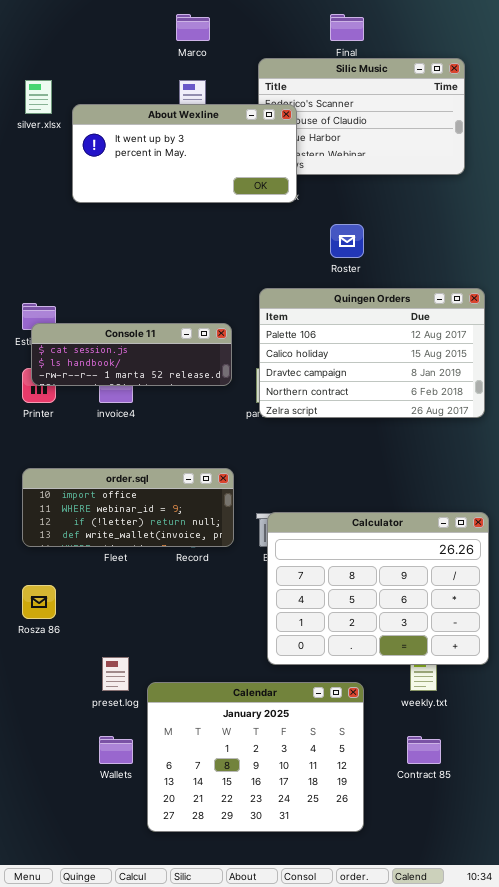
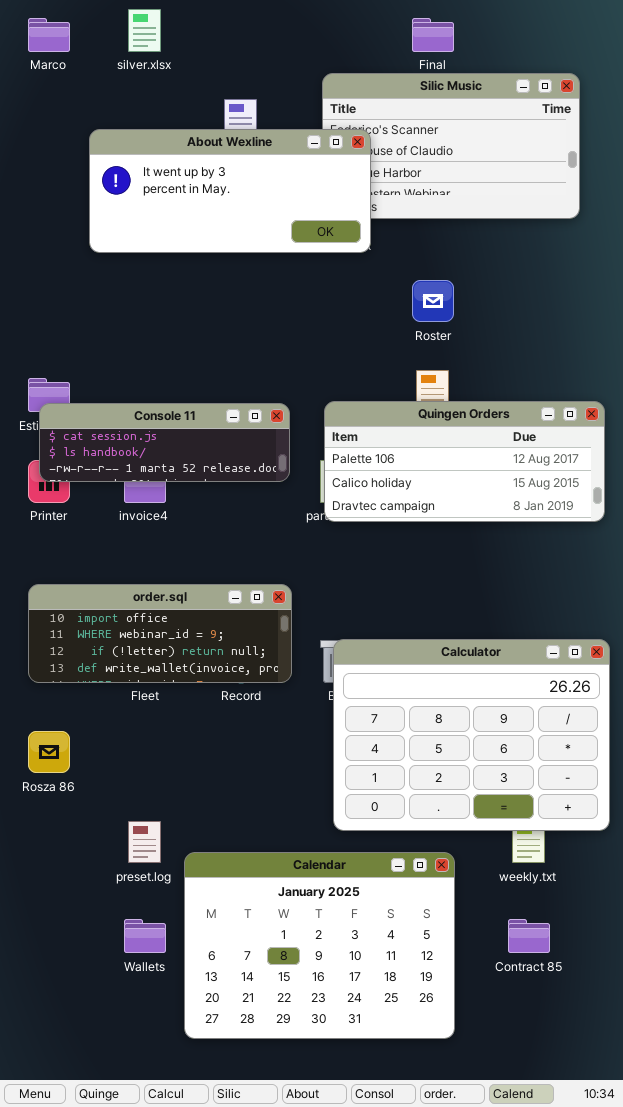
Marco: [176,14,210,41] -> [28,18,70,52], moved
silver.xlsx: [25,80,52,114] -> [128,9,161,52], moved
Quingen Orders: [259,288,485,418] -> [324,401,605,522], resized

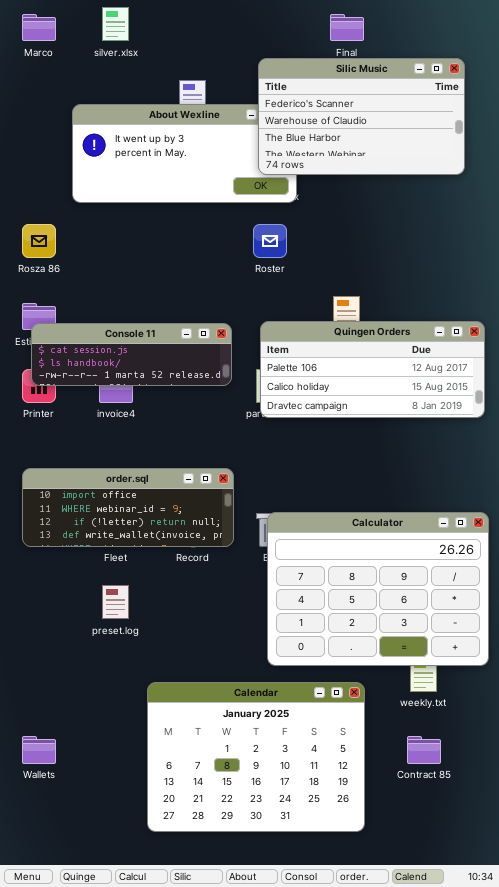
Silic Music: [322,73,580,219] -> [258,58,465,175], raised
Roster: [412,280,454,322] -> [253,224,287,258], moved
Rosza 86: [28,731,70,773] -> [22,224,56,258], moved
preset.log: [128,821,161,863] -> [102,585,129,619], moved
Wallets: [124,919,166,953] -> [22,736,56,764], moved

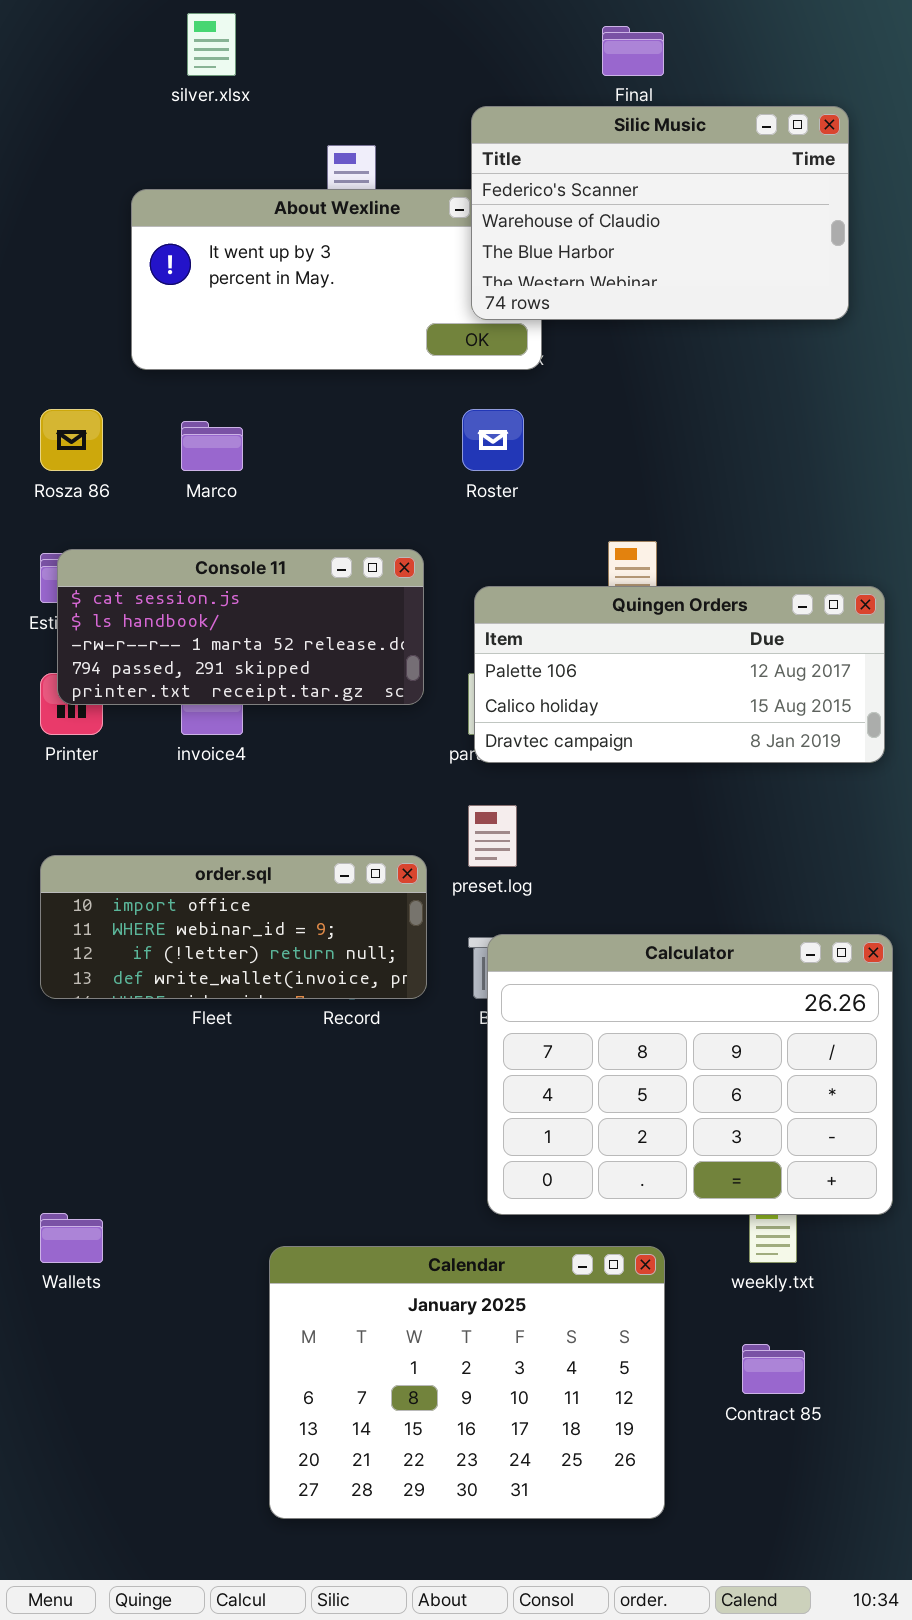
Marco: [22,14,56,41] -> [181,421,243,471], moved
Console 11: [31,323,232,386] -> [57,549,424,705], resized
preset.log: [102,585,129,619] -> [468,805,517,867], moved
Wallets: [22,736,56,764] -> [40,1213,103,1263], moved

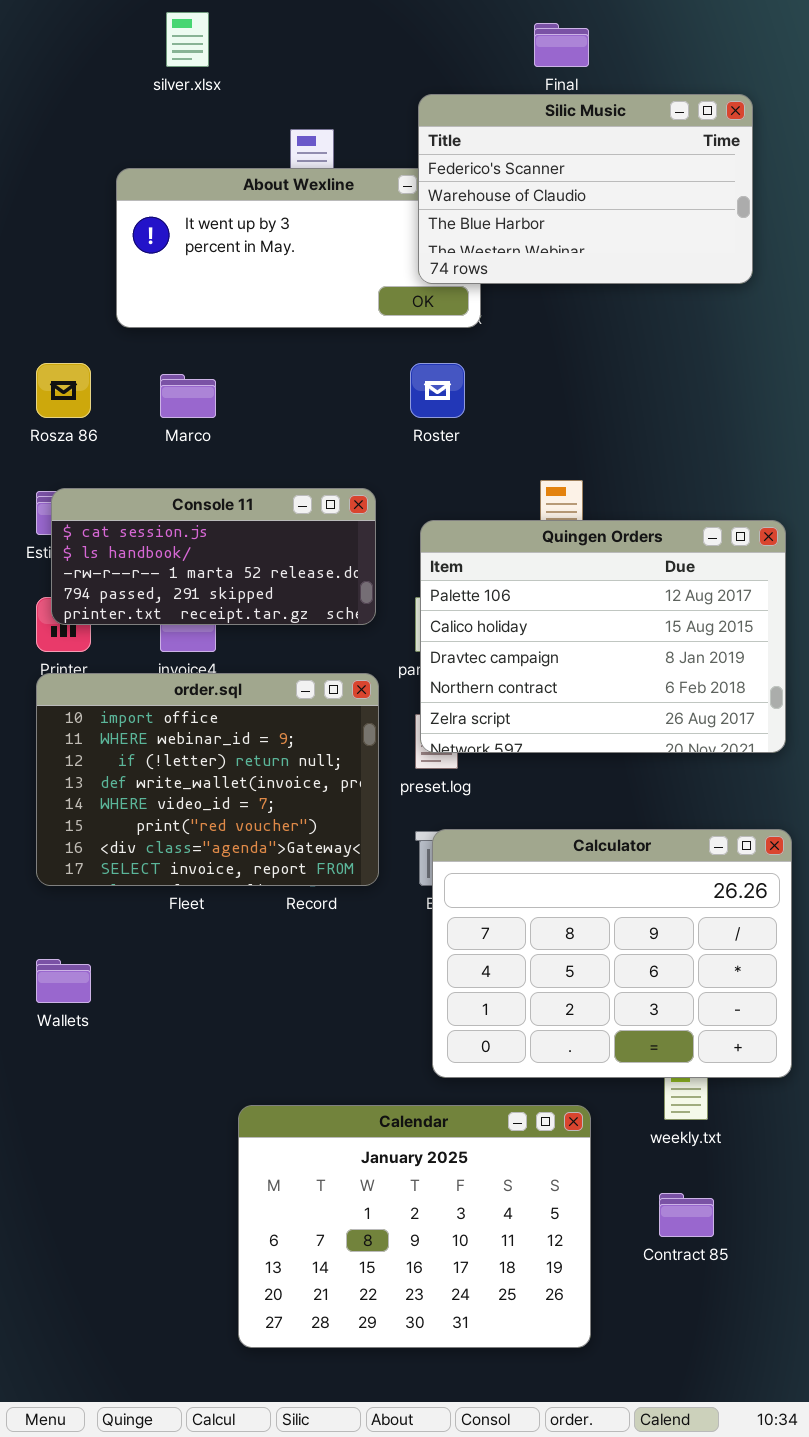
Quingen Orders: [474,586,885,763] -> [420,520,786,753], resized
order.sql: [40,855,427,999] -> [36,673,379,886], resized
Wallets: [40,1213,103,1263] -> [36,959,91,1003], moved

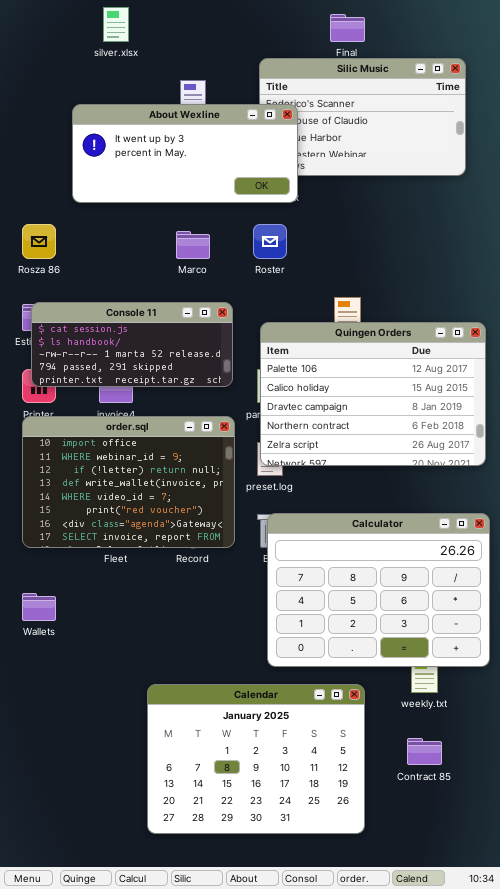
About Wexline: [116,168,481,328] -> [72,104,298,203], raised
Marco: [160,374,216,418] -> [176,231,210,259], moved

